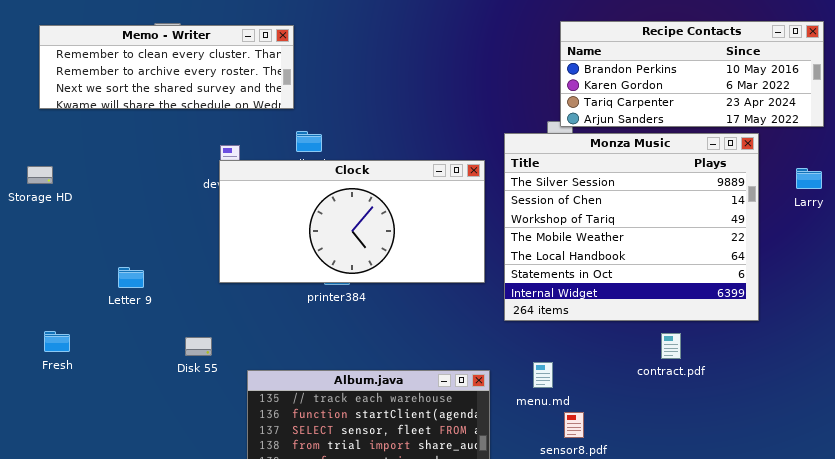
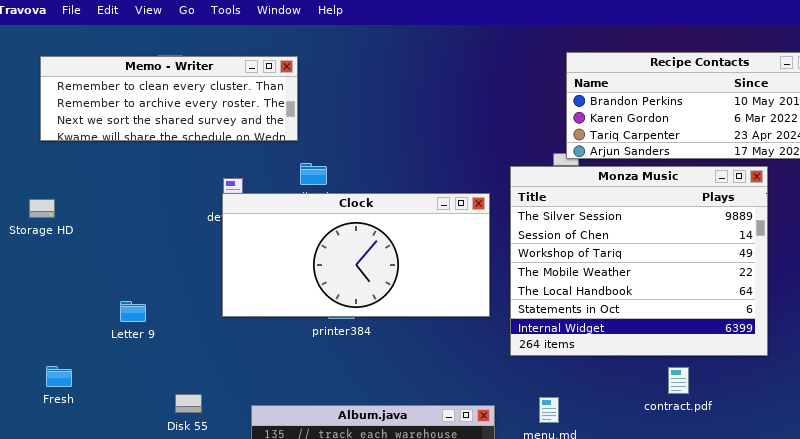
Disk 55: [185,337,212,356] -> [175,394,202,413], moved

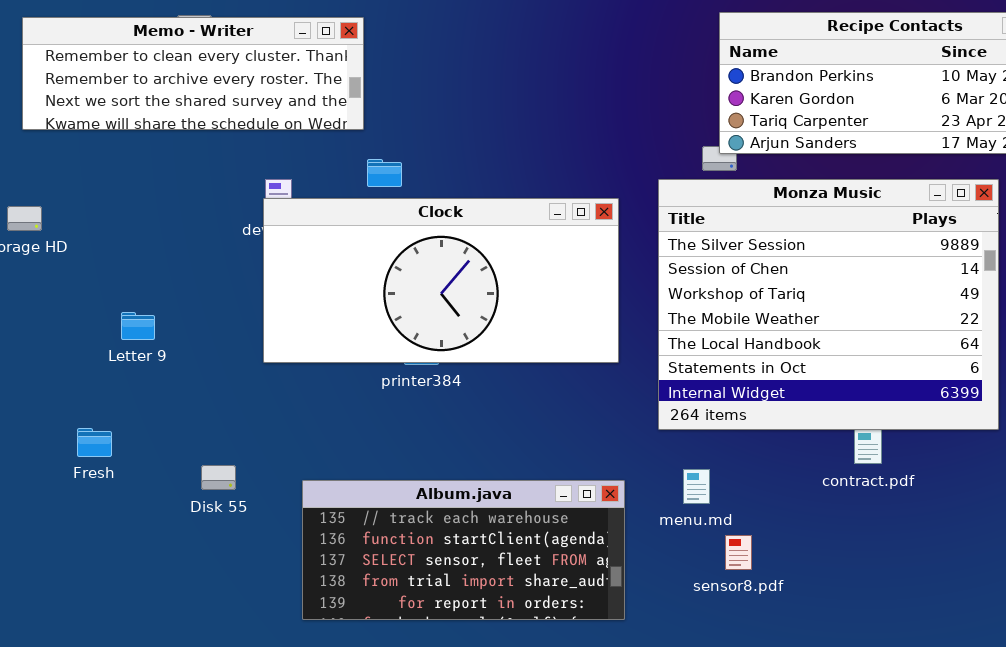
Monza Music: [510,166,768,356] -> [658,179,999,430], moved
Letter 9: [120,301,146,322] -> [121,312,155,340], moved
Fresh: [46,366,72,387] -> [77,428,112,457], moved

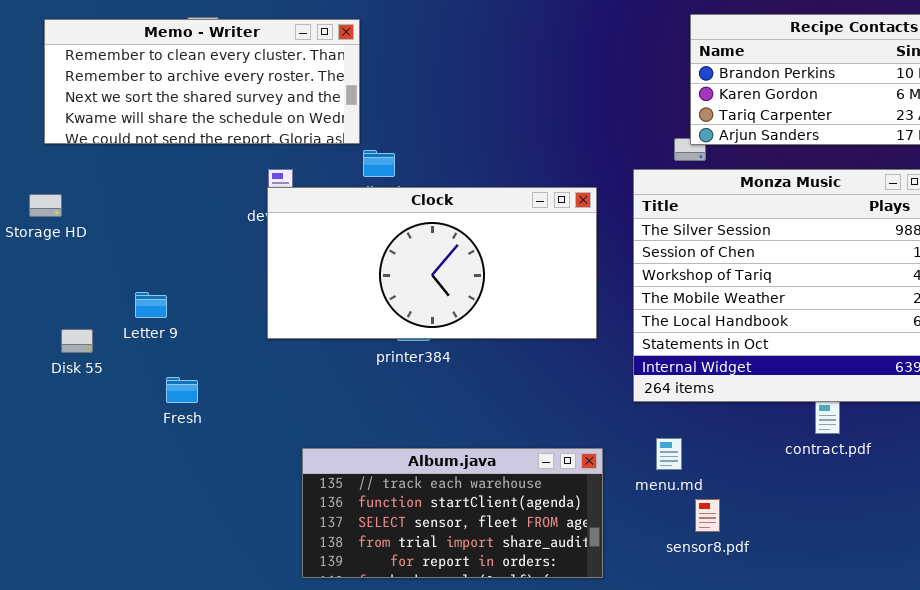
Memo - Writer: [22,17,364,130] -> [44,19,360,144], resized
Fresh: [77,428,112,457] -> [166,377,198,403], moved
Disk 55: [201,465,236,490] -> [61,329,93,353], moved

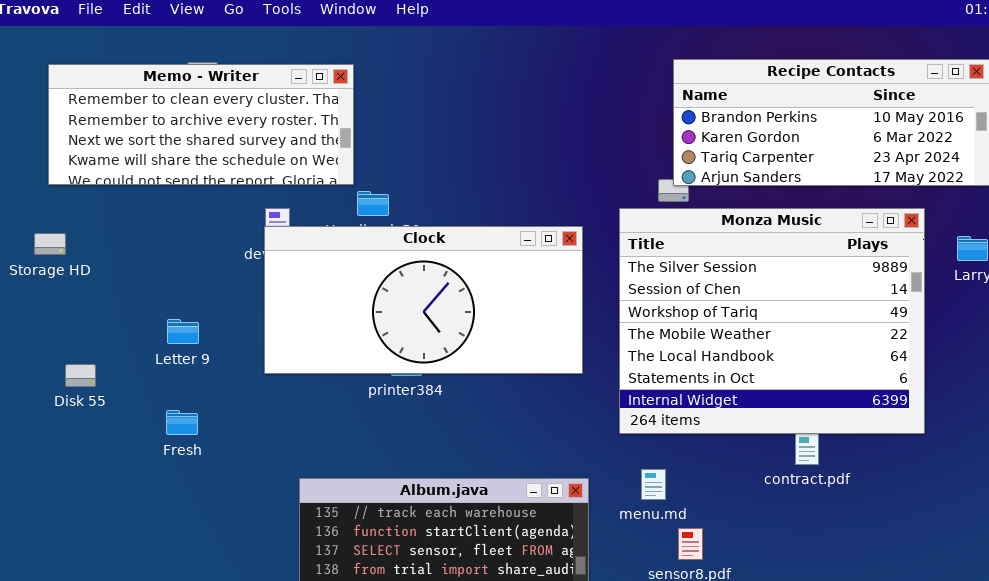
Letter 9: [135,292,167,318] -> [167,319,199,344], moved

